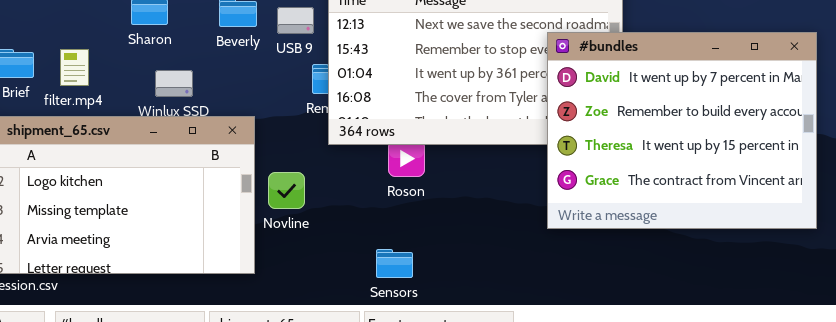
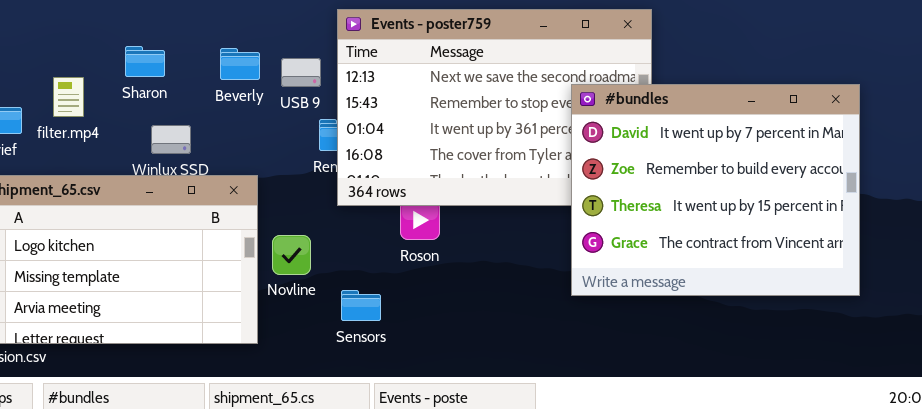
filter.mp4: [60,49,89,86] -> [53,77,84,117], moved
Sensors: [376,249,413,278] -> [341,290,381,321], moved

